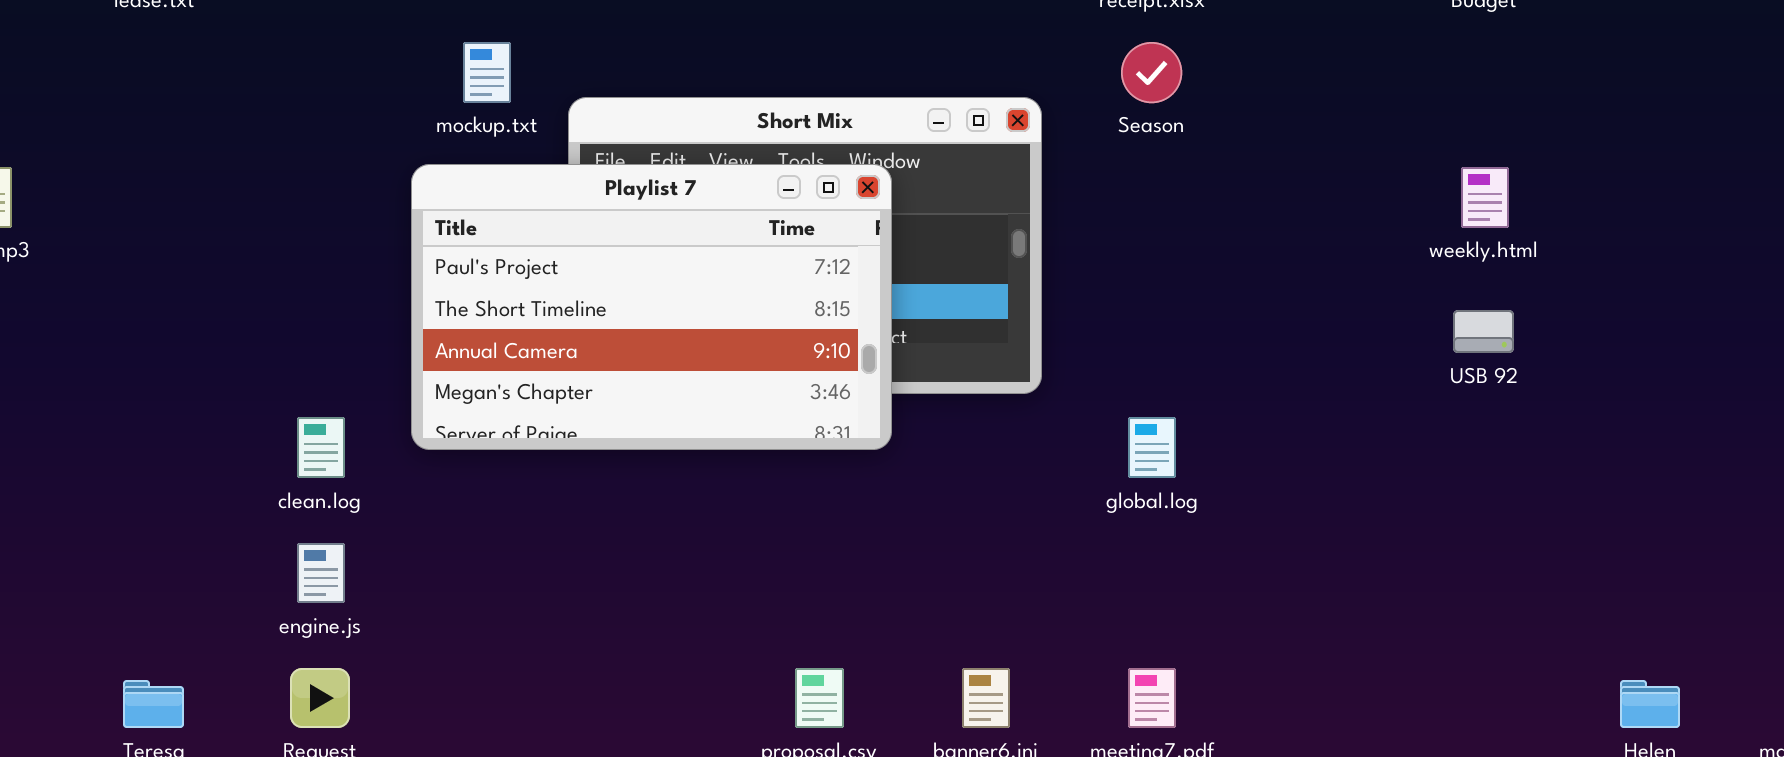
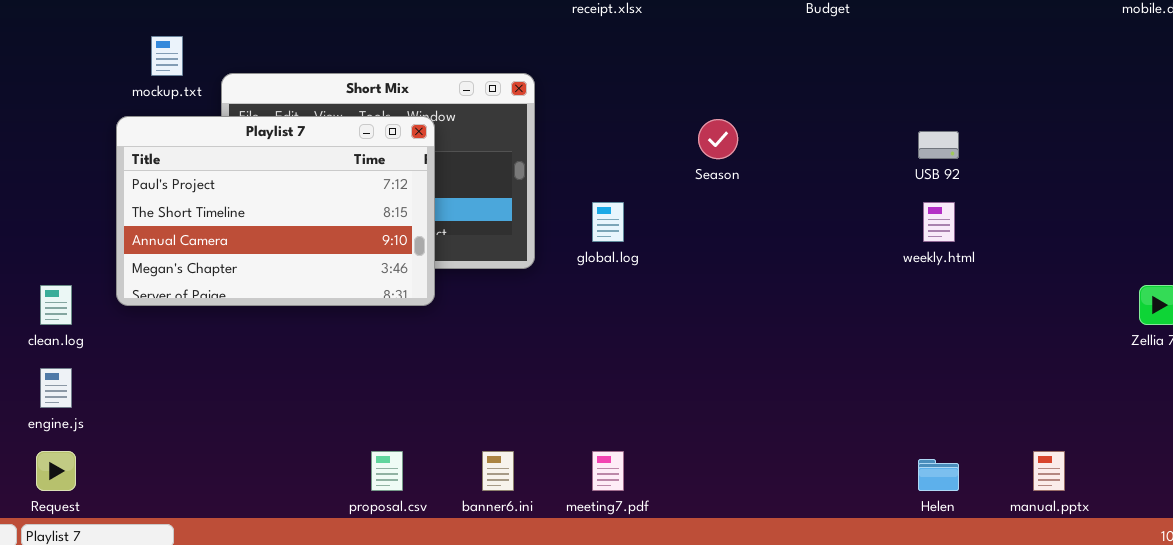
Season: [1121,42,1182,103] -> [698,119,738,159], moved
weekly.html: [1461,167,1509,228] -> [923,202,955,242], moved
USB 92: [1453,310,1514,353] -> [918,131,959,159], moved
global.log: [1128,417,1176,478] -> [592,202,624,242], moved

